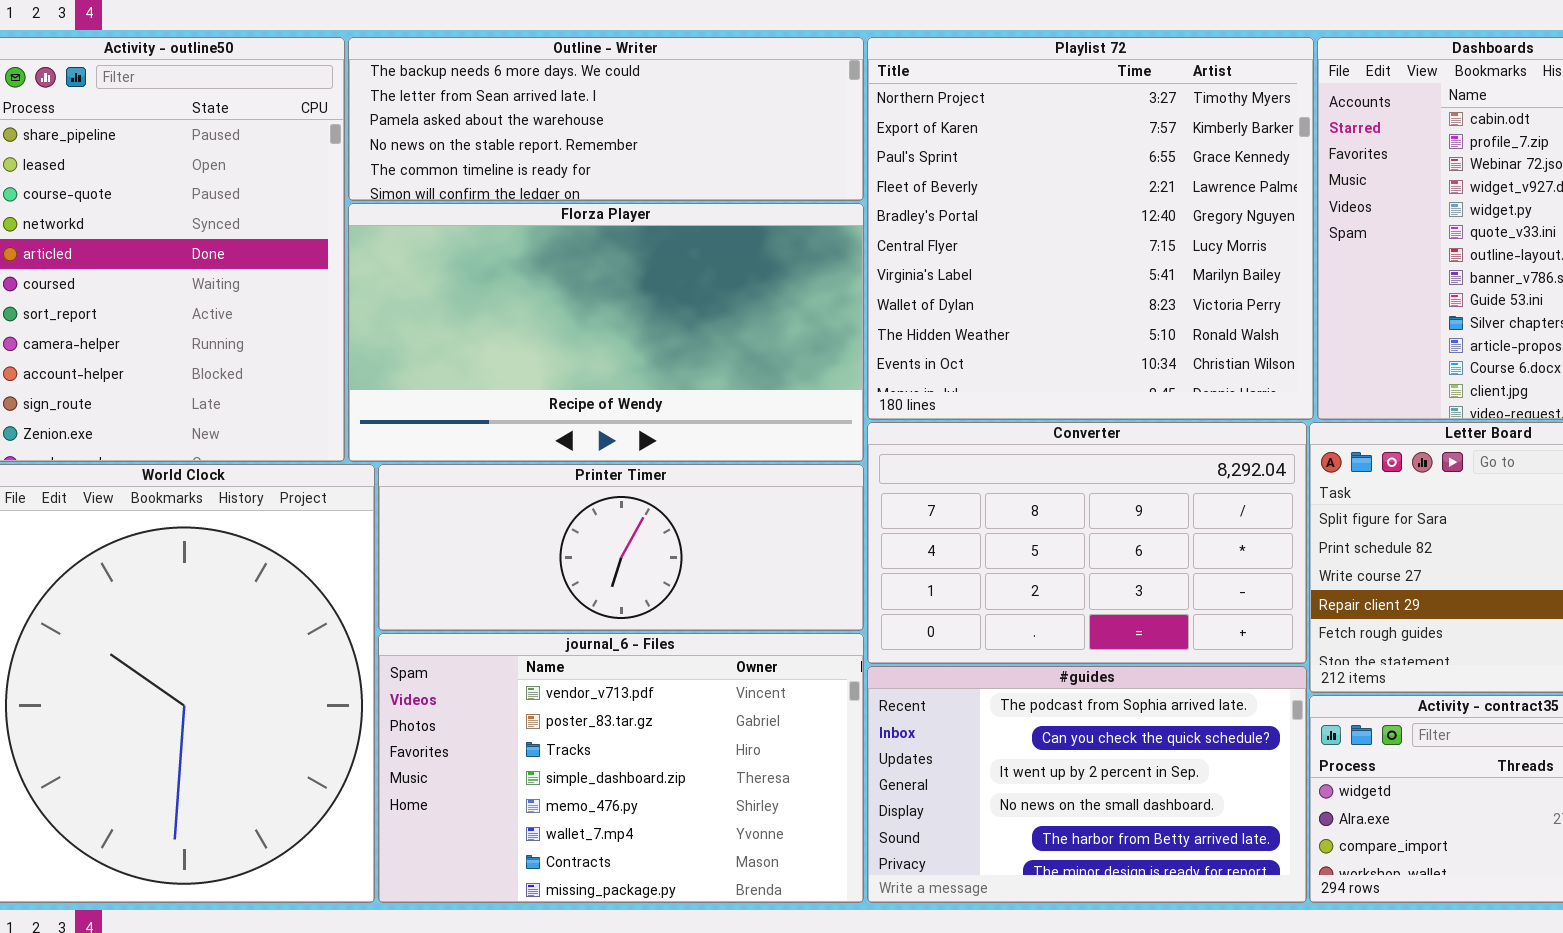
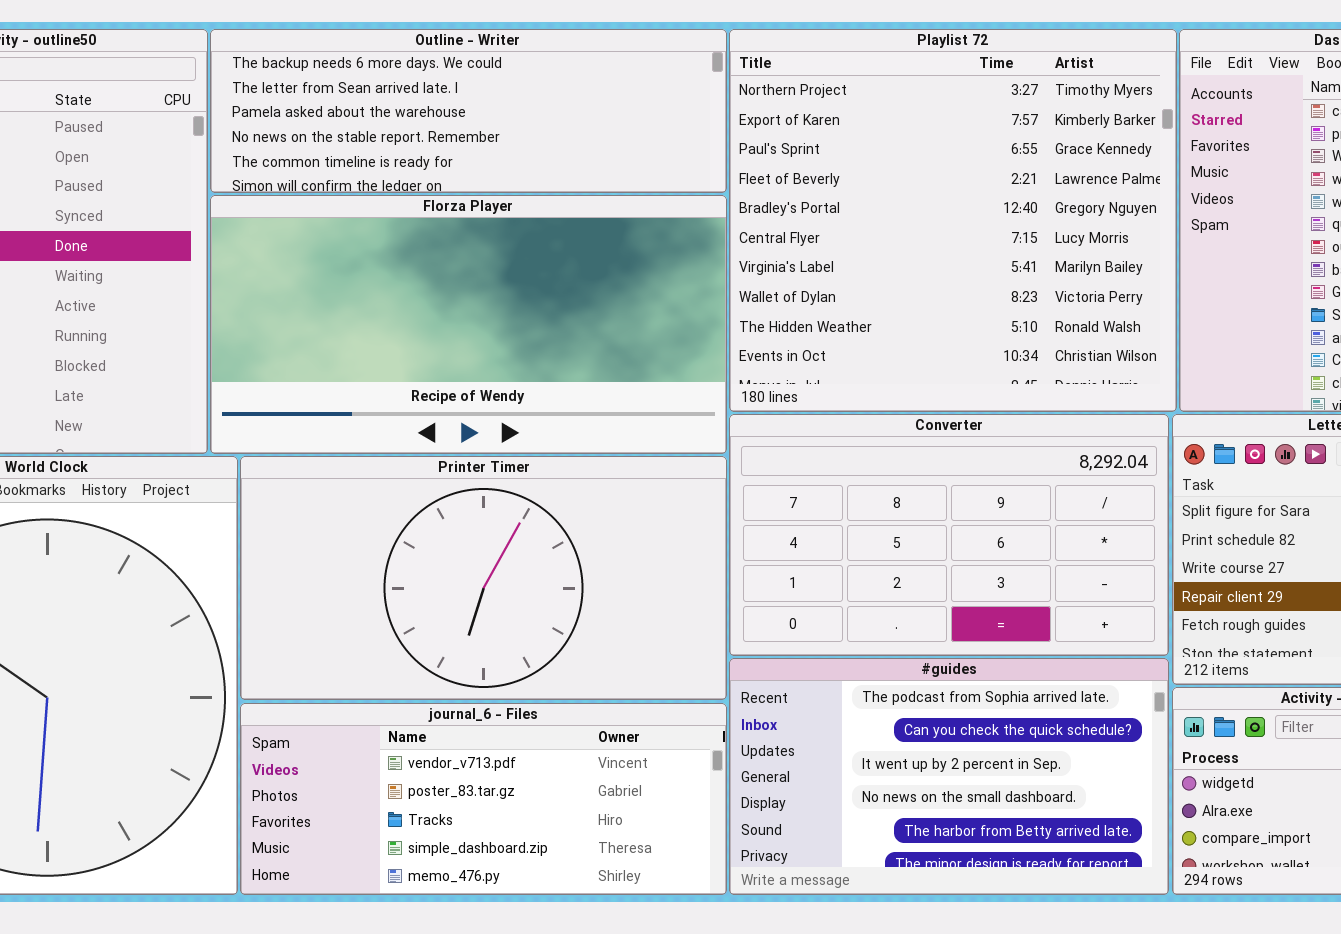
Printer Timer: [378,464,864,631] -> [240,456,727,700], resized
journal_6 - Files: [378,633,864,903] -> [240,703,727,895], resized

